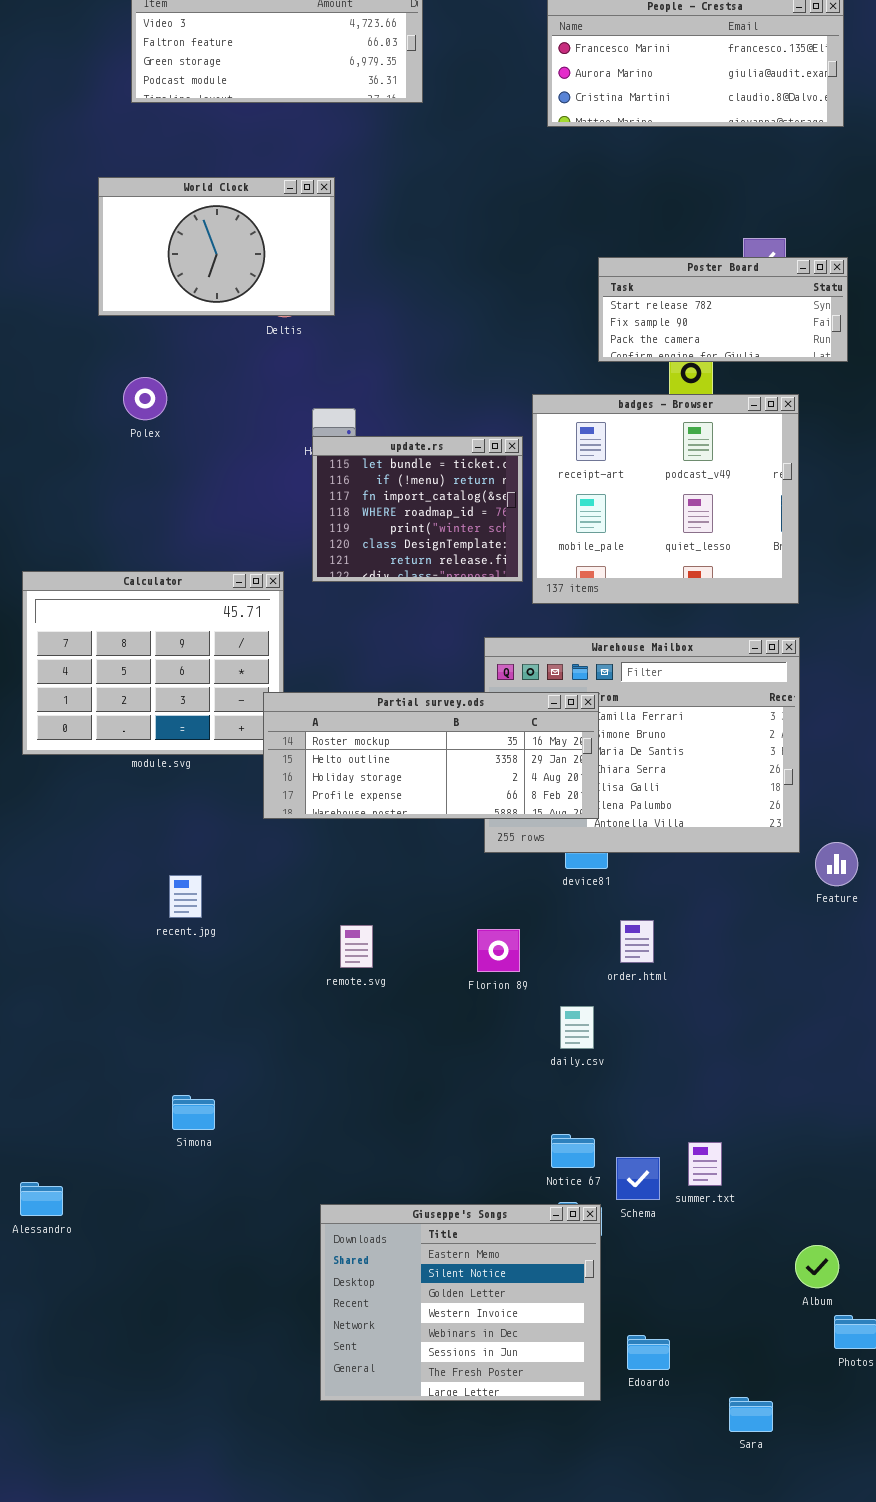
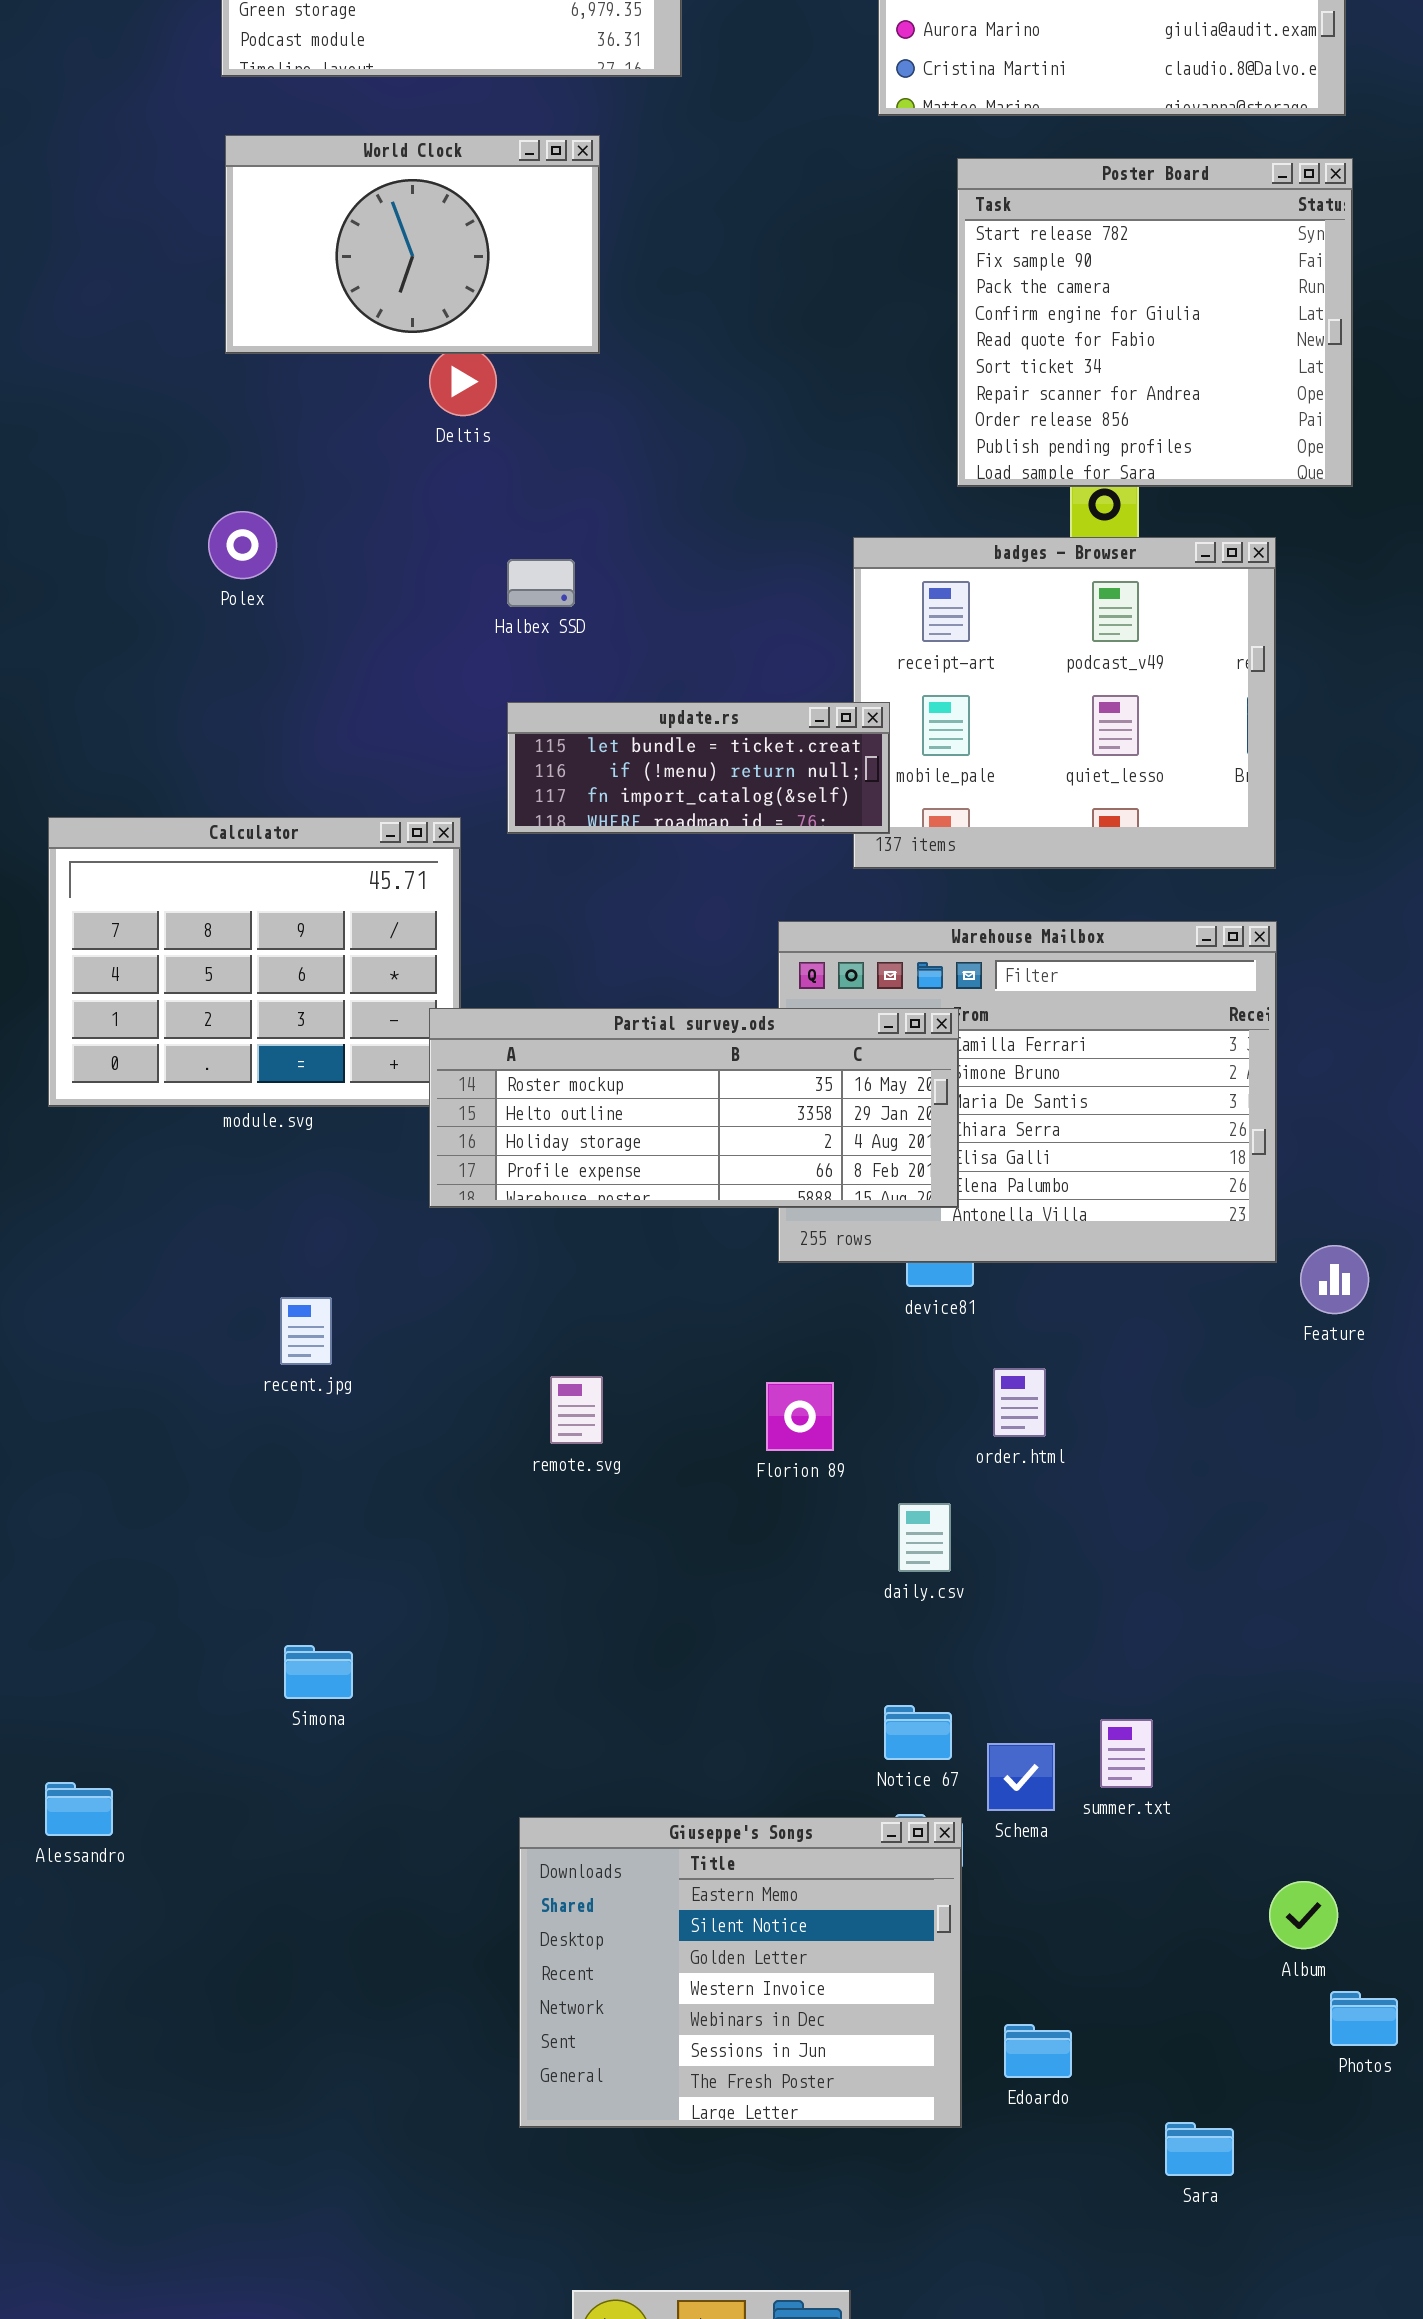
World Clock: [98,177,335,316] -> [225,135,600,354], moved
Poster Board: [598,257,848,362] -> [957,158,1353,487], resized
update.rs: [312,436,523,582] -> [507,702,890,834], resized

